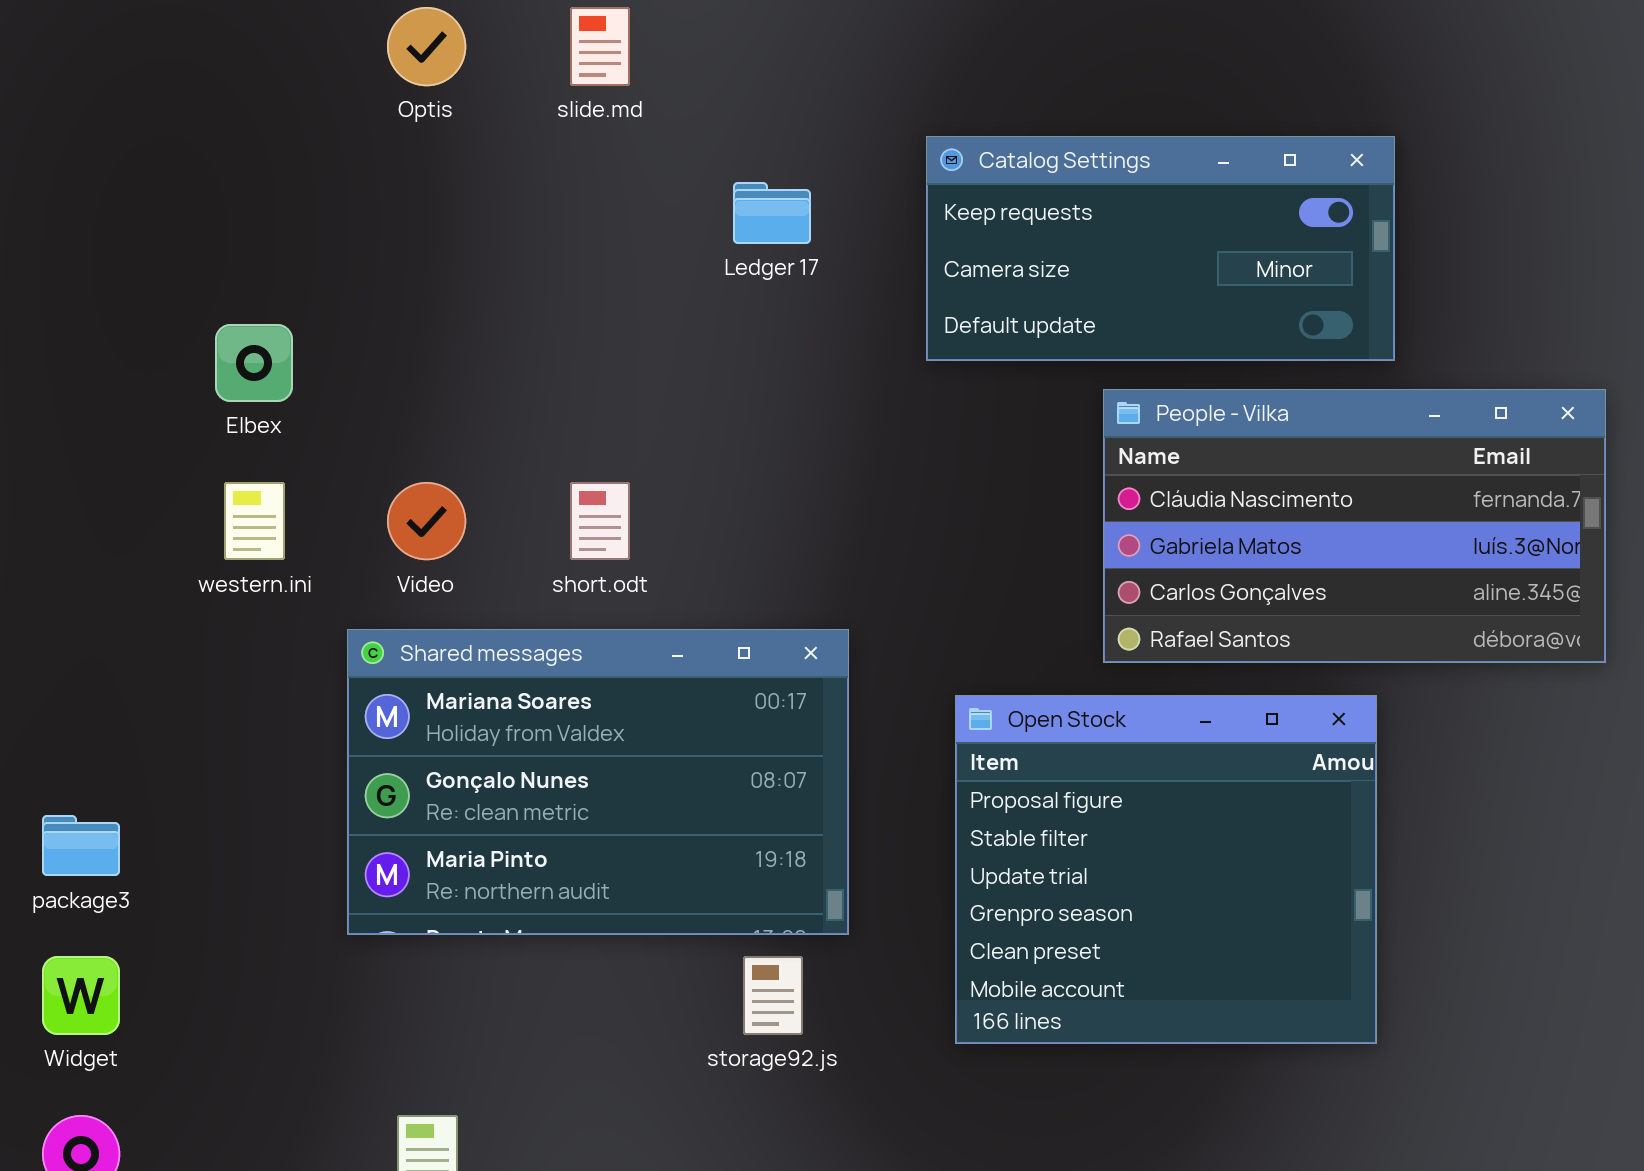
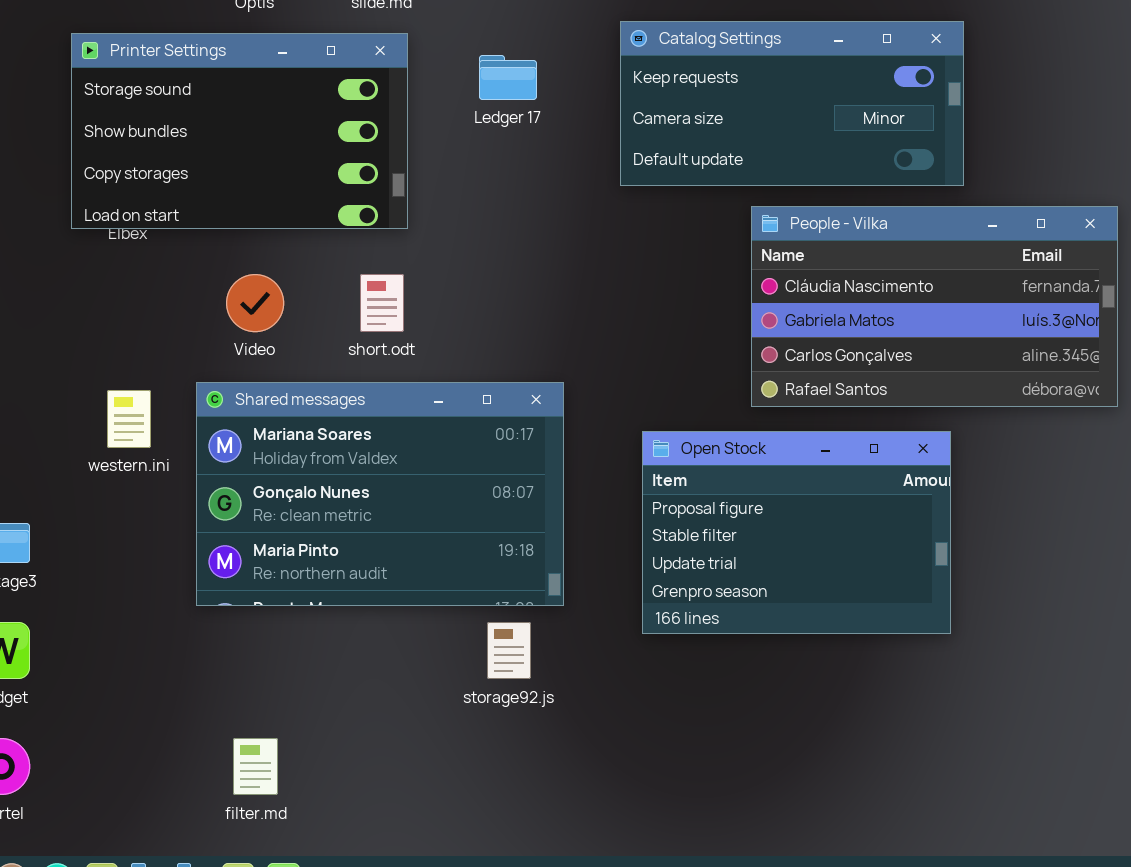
Printer Settings: none -> [71,33,408,229], opened
western.ini: [224,482,285,560] -> [107,390,151,448], moved
Open Stock: [955,695,1377,1044] -> [642,431,951,634], resized

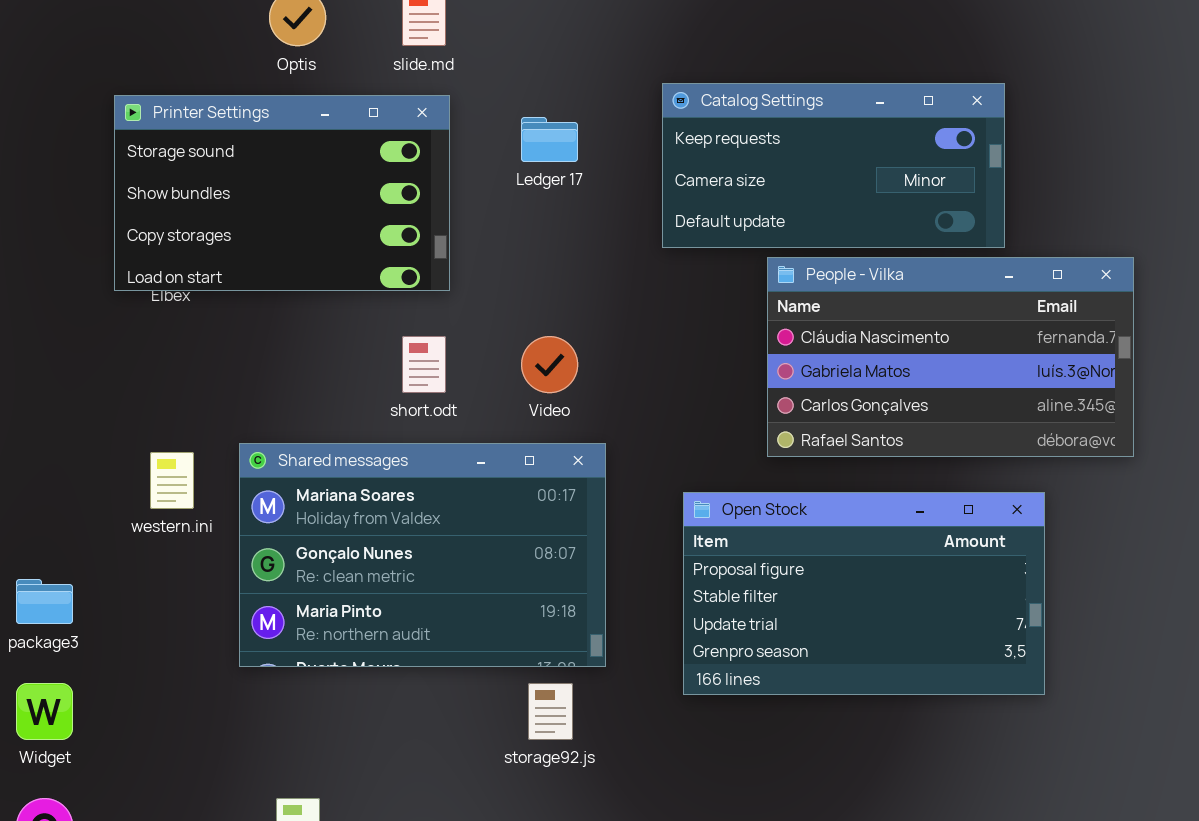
People - Vilka: [751,206,1118,407] -> [767,257,1134,457], moved
Video: [226,274,284,332] -> [521,336,578,393], moved
Open Stock: [642,431,951,634] -> [683,492,1045,695], resized

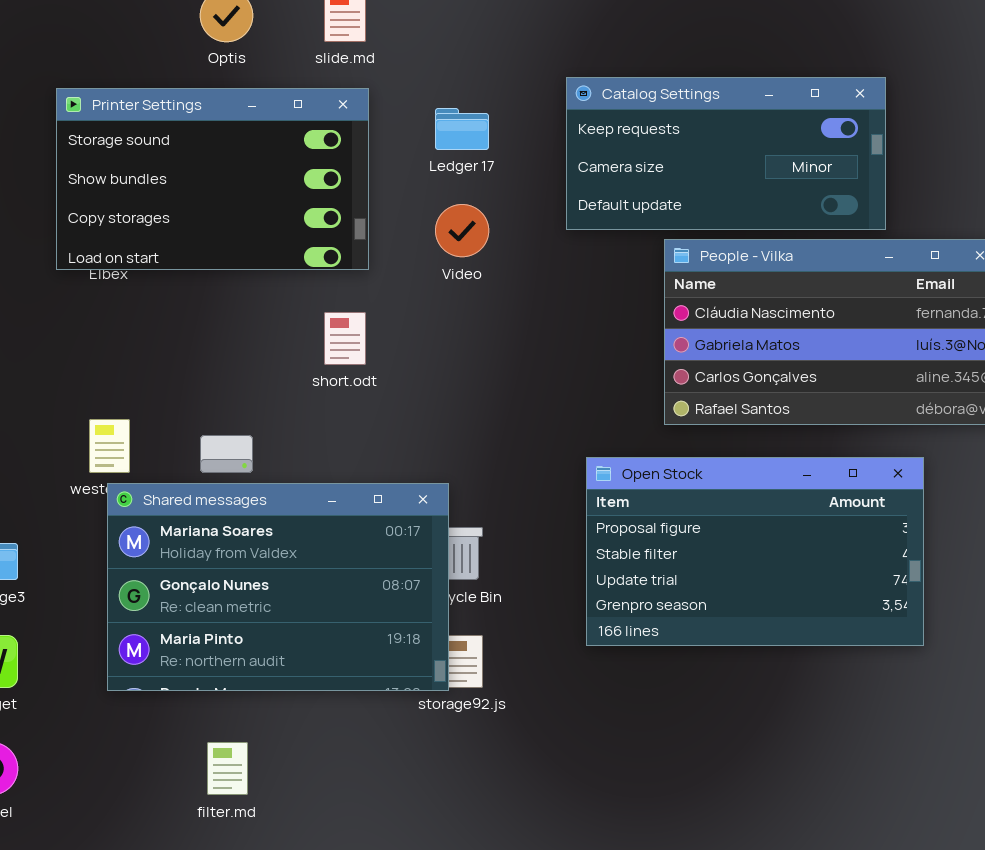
Video: [521,336,578,393] -> [435,204,489,257], moved
Shared messages: [239,443,606,667] -> [107,483,449,691], moved

